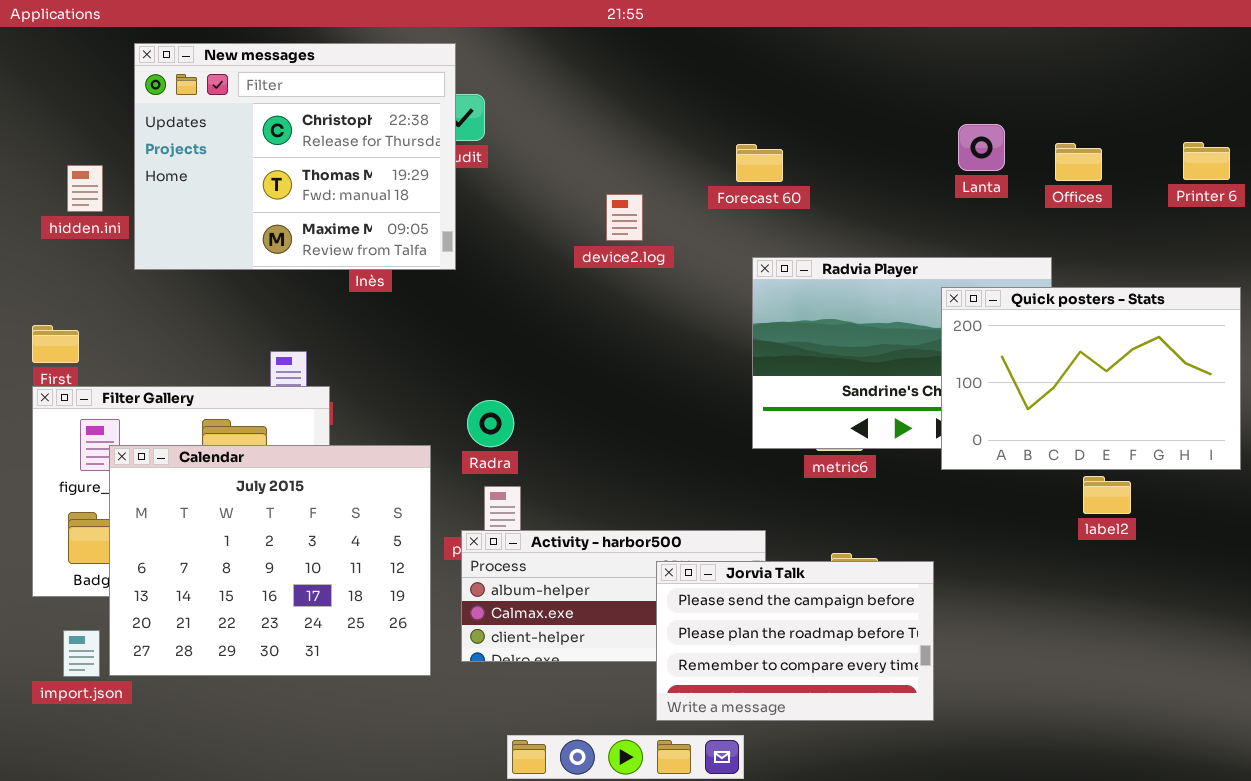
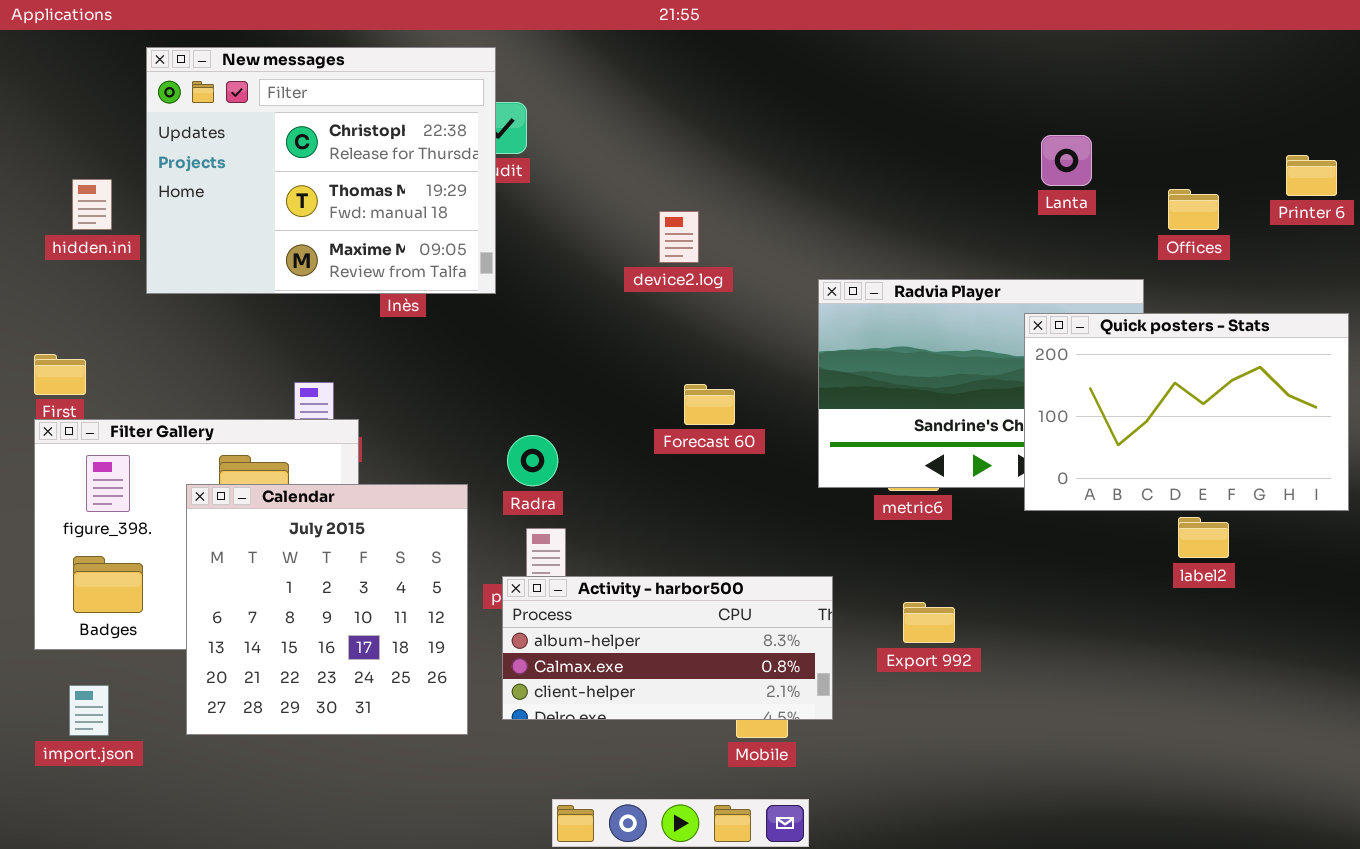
Offices: [1055,143,1102,181] -> [1168,189,1219,230], moved
Forecast 60: [736,144,783,182] -> [684,384,735,425], moved
Calendar: [109,445,431,676] -> [186,484,468,735], resized
Jorvia Talk: [656,561,934,721] -> none, closed

